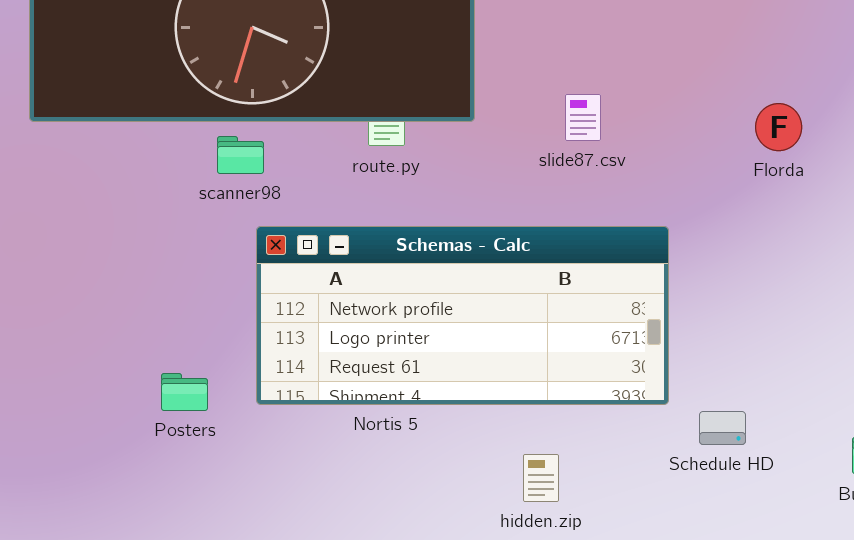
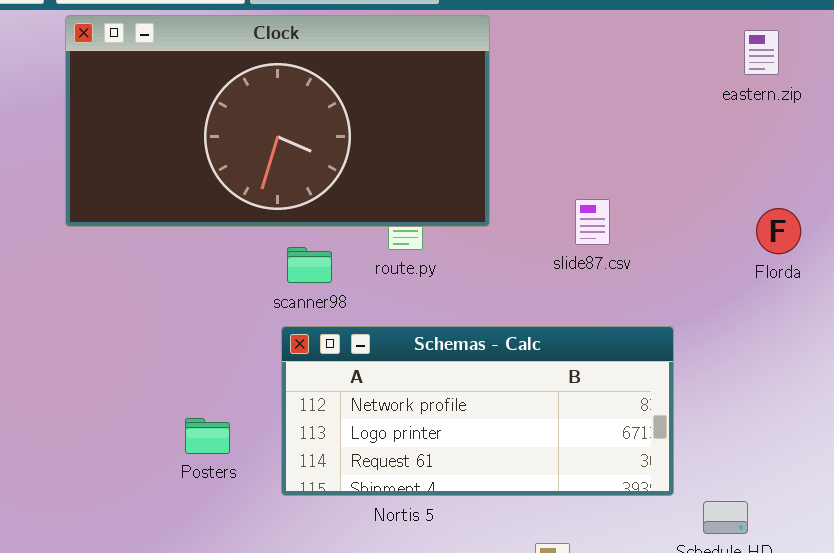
scanner98: [217,136,264,174] -> [287,247,332,283], moved
Posters: [161,373,208,411] -> [185,418,230,454], moved

